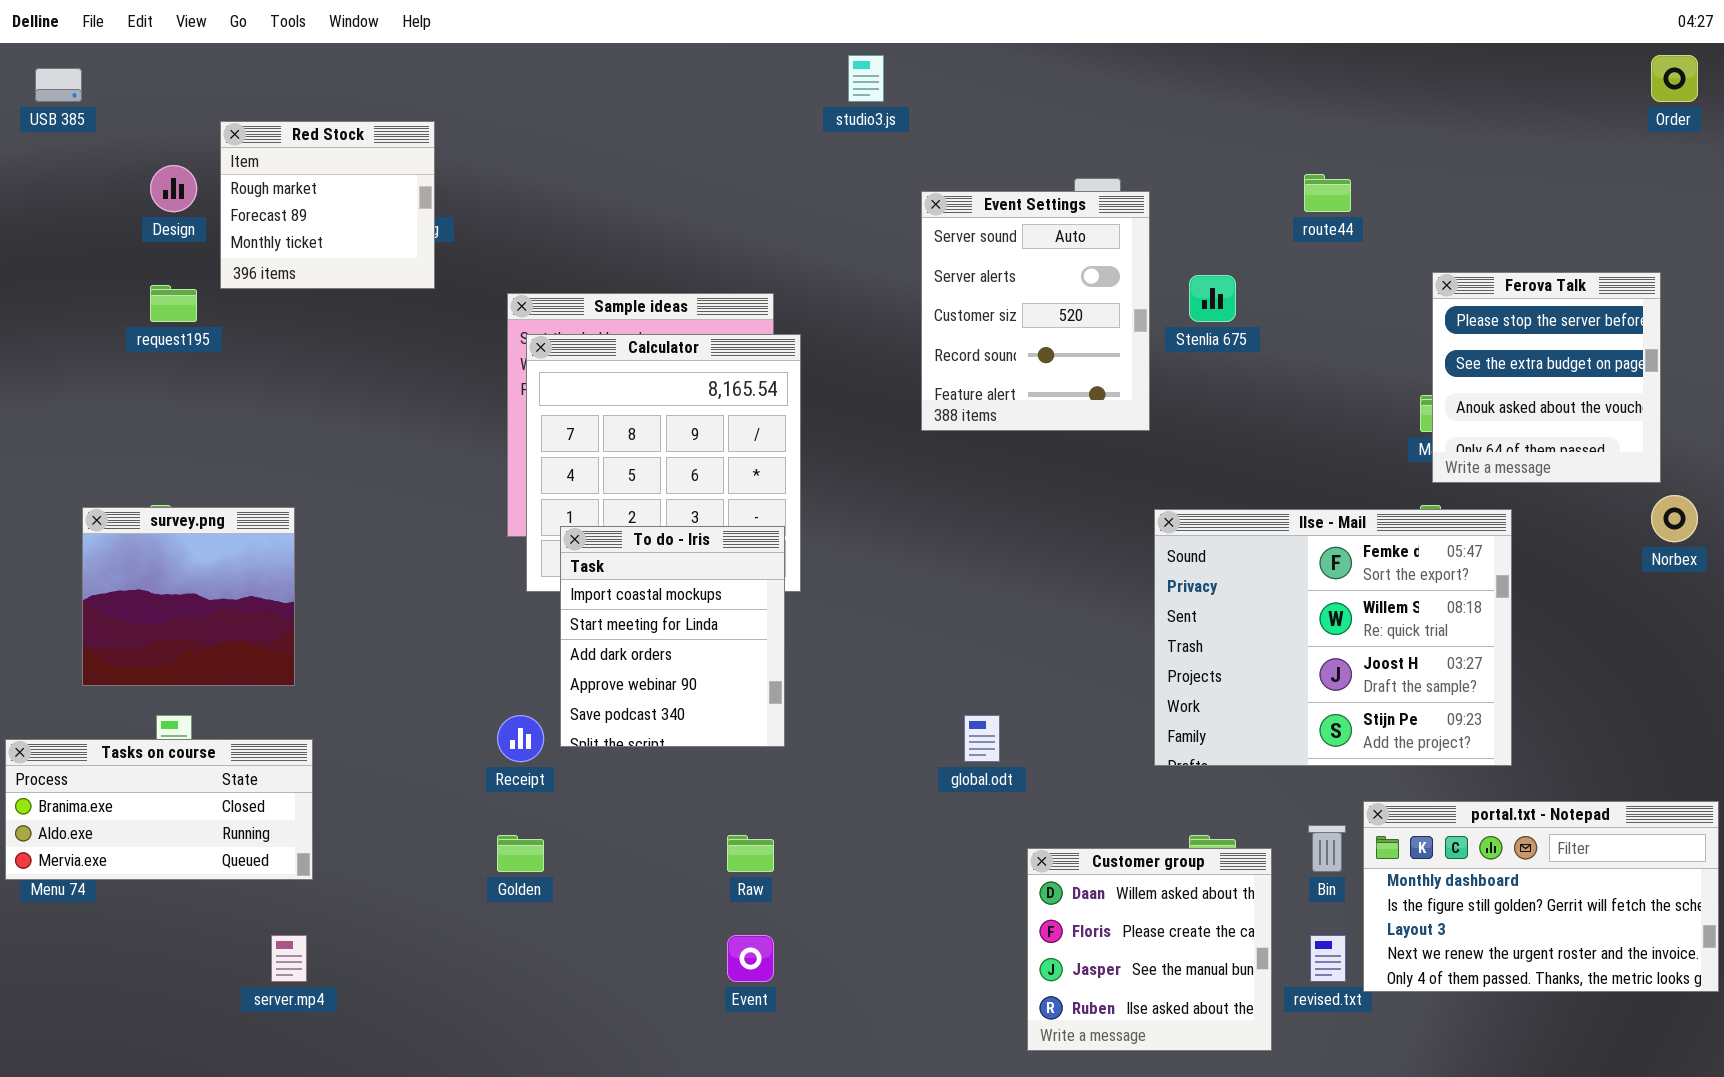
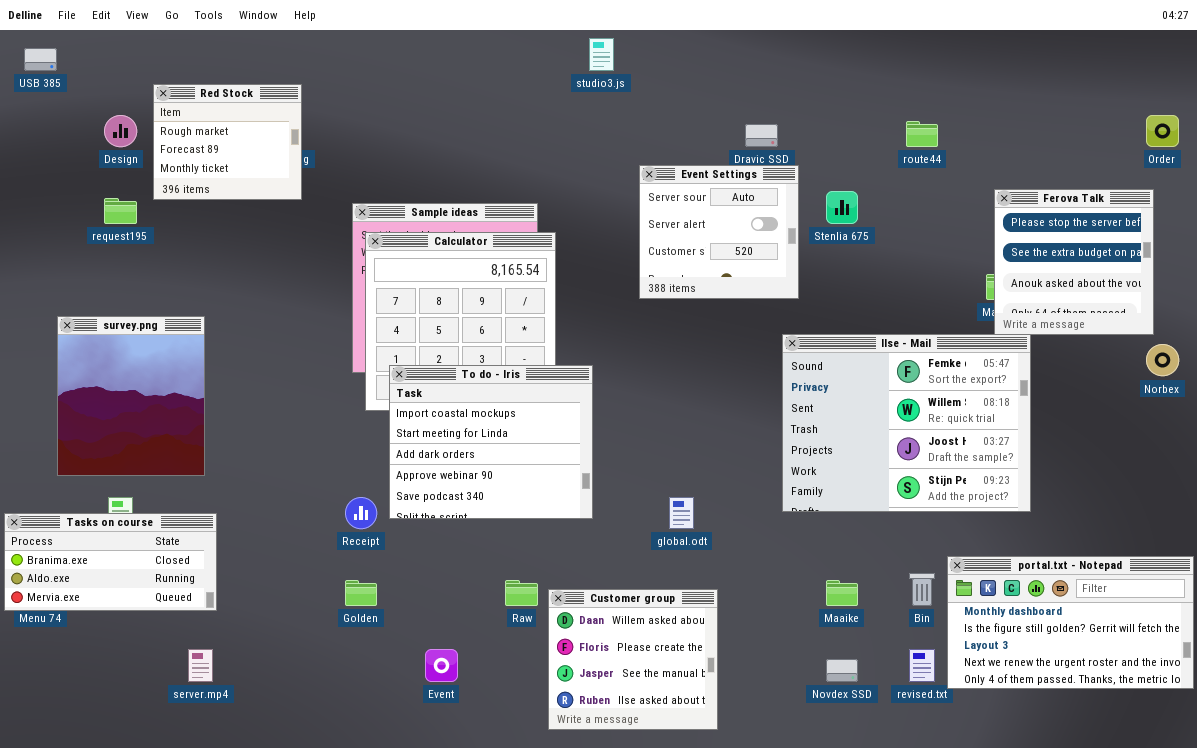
Order: [1651,55,1698,102] -> [1146,115,1179,147], moved
Event Settings: [921,191,1150,431] -> [639,165,799,299], resized
survey.png: [82,507,295,686] -> [57,316,205,476], resized
Ilse - Mail: [1154,509,1512,766] -> [782,334,1031,512], moved
To do - Iris: [560,526,785,747] -> [389,365,593,519], resized
Customer group: [1027,848,1272,1051] -> [548,589,718,730], moved
Event: [727,935,774,982] -> [425,649,458,682], moved

